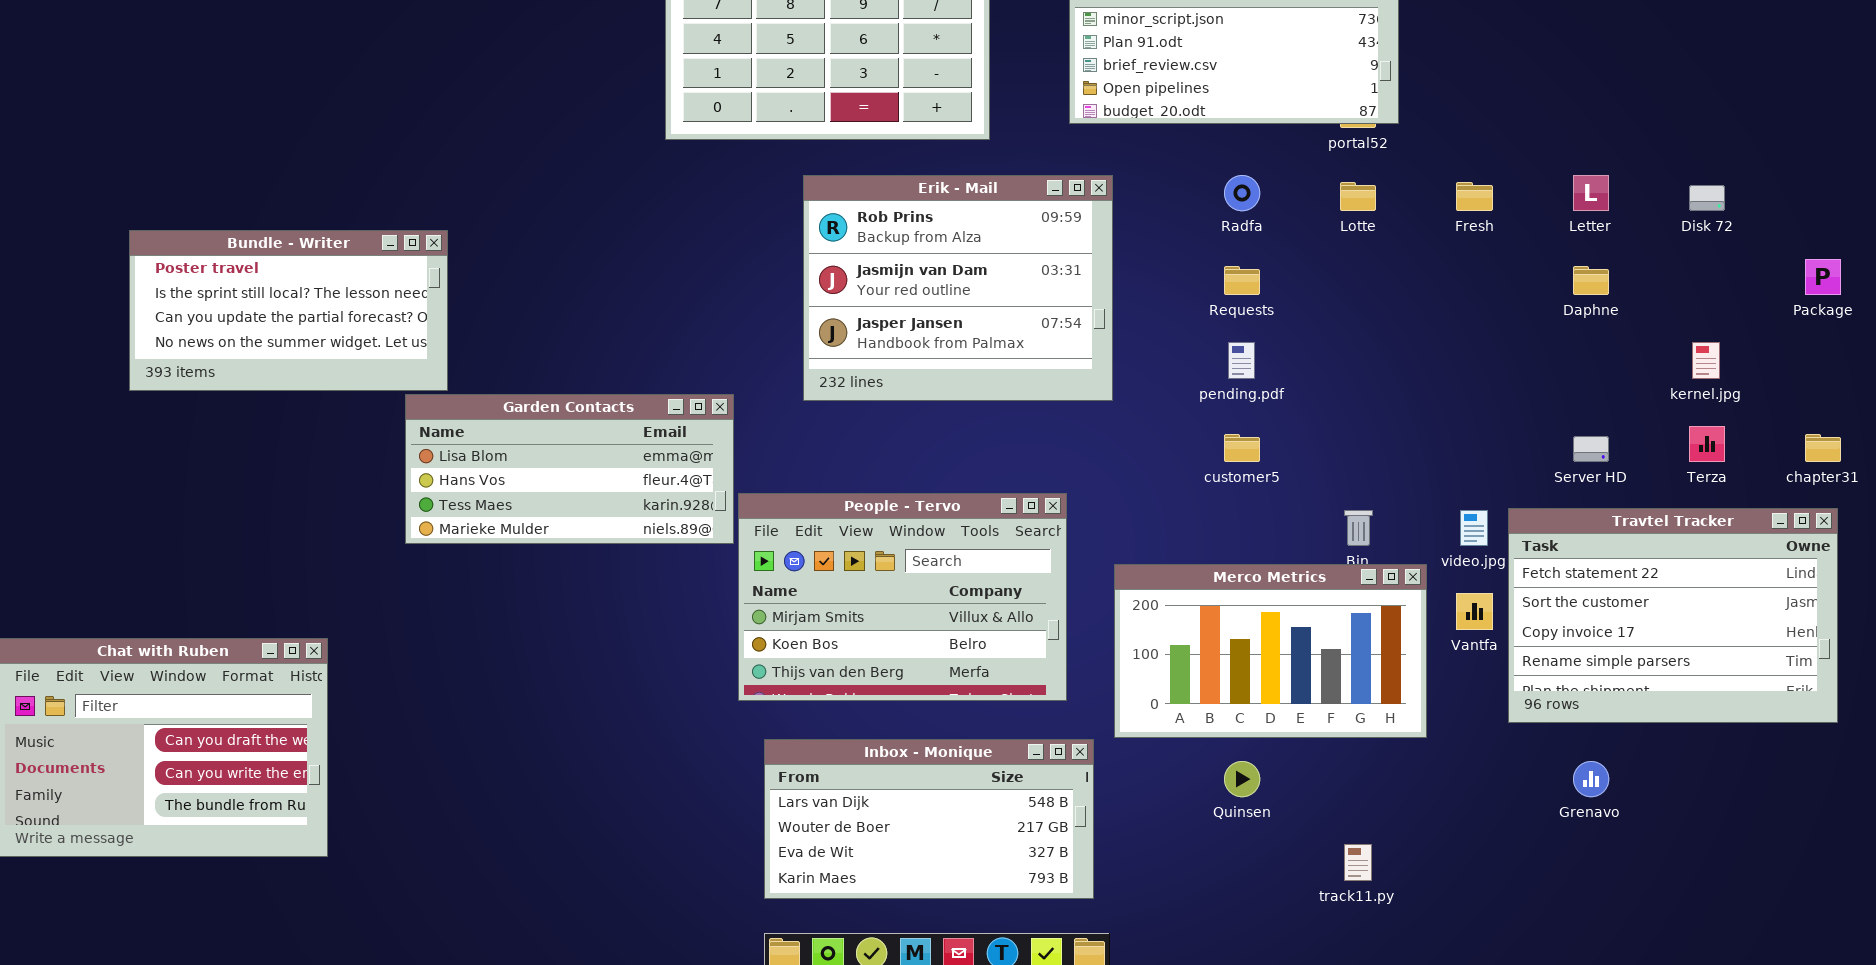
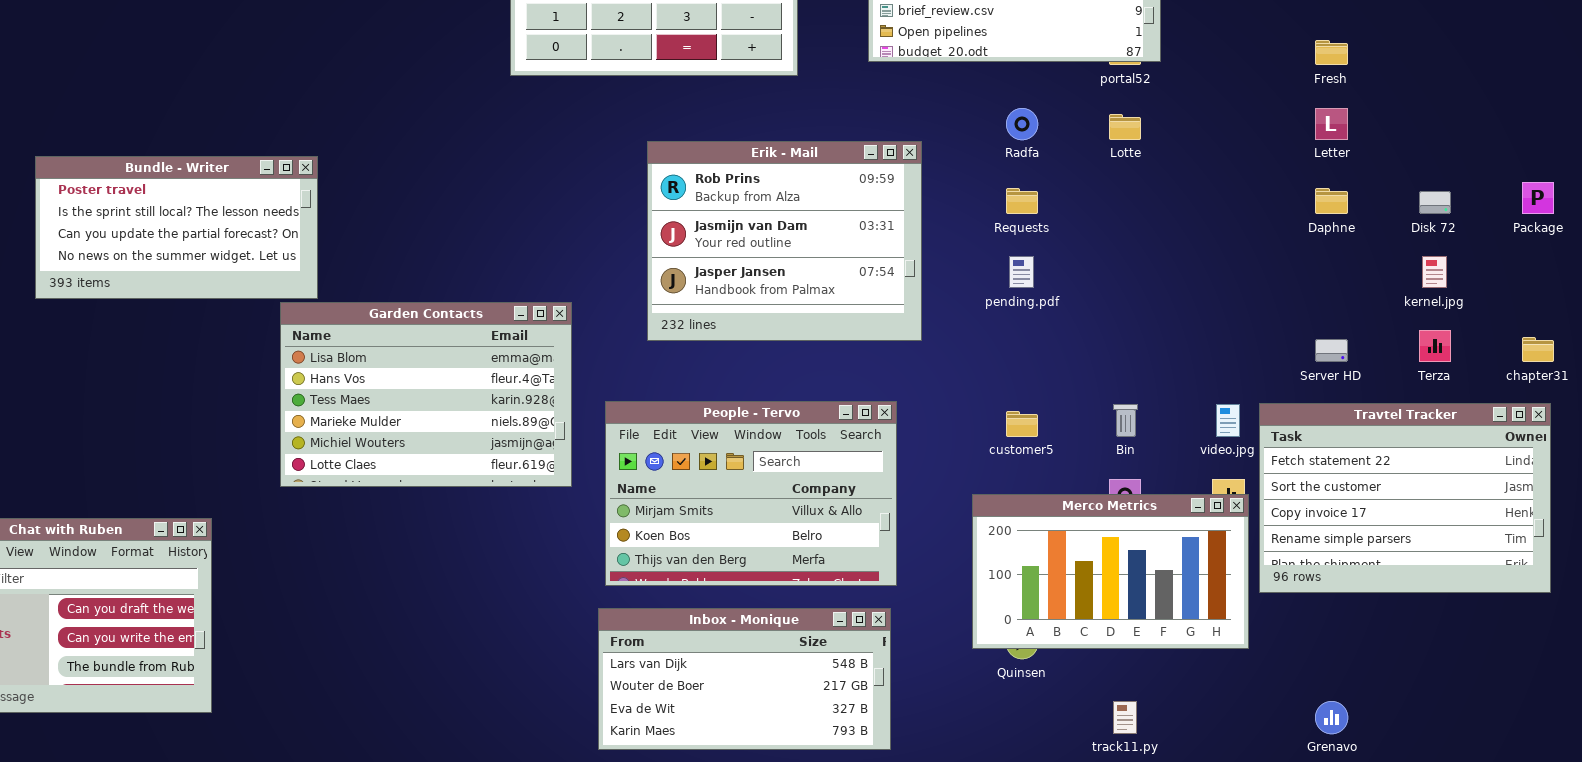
Erik - Mail: [803,175,1113,401] -> [647,141,922,341], moved
Fresh: [1456,182,1493,211] -> [1315,40,1348,65], moved
Disk 72: [1689,185,1725,211] -> [1419,191,1451,214], moved
Garden Contacts: [405,394,734,544] -> [280,302,572,487], resized
customer5: [1224,434,1260,462] -> [1006,411,1038,437], moved
People - Tervo: [738,493,1067,701] -> [605,401,897,586], moved
Merco Metrics: [1114,564,1427,738] -> [972,494,1249,649], moved
Grenavo: [1573,761,1609,797] -> [1315,701,1348,734], moved

